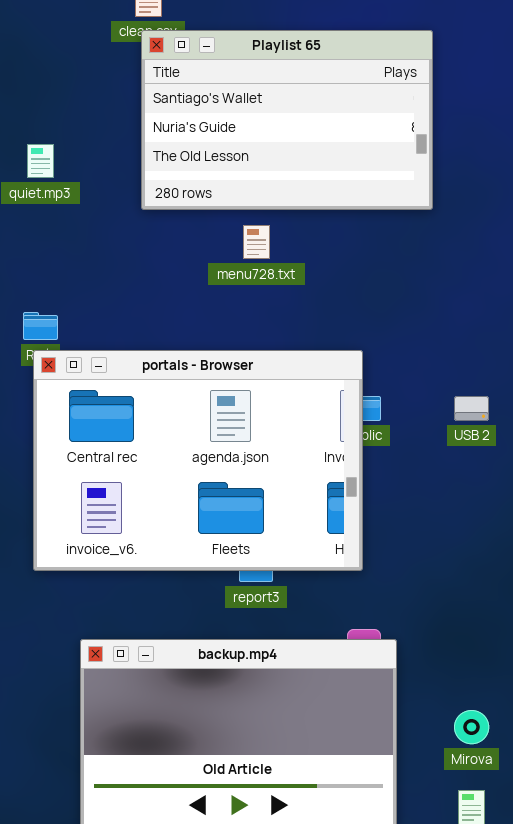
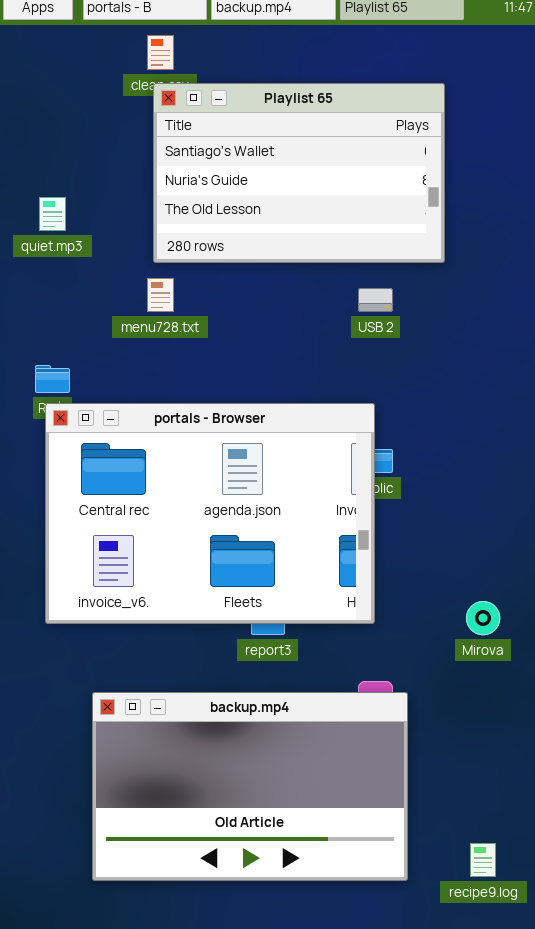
menu728.txt: [243,225,270,259] -> [147,278,174,312], moved
USB 2: [454,396,489,421] -> [358,288,393,312], moved
Mirova: [454,710,489,744] -> [466,601,500,635], moved

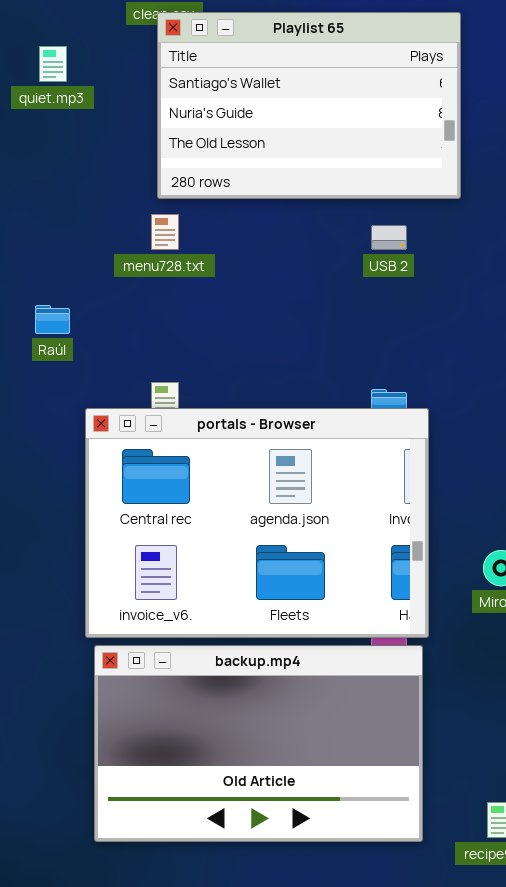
quiet.mp3: [39,197,66,231] -> [39,46,67,82], moved
portals - Browser: [45,403,375,624] -> [85,408,429,638], moved

